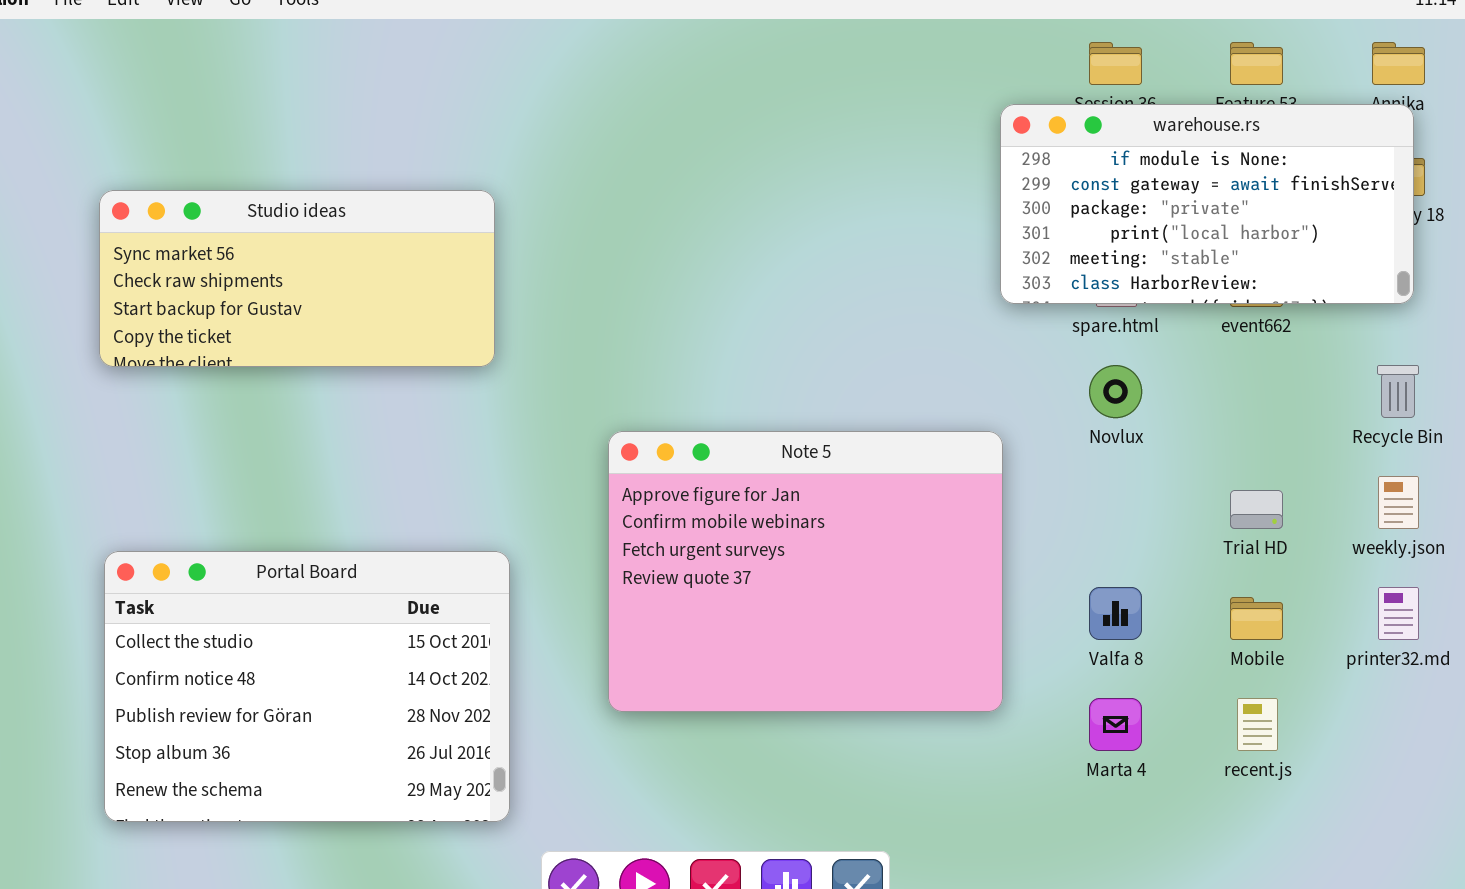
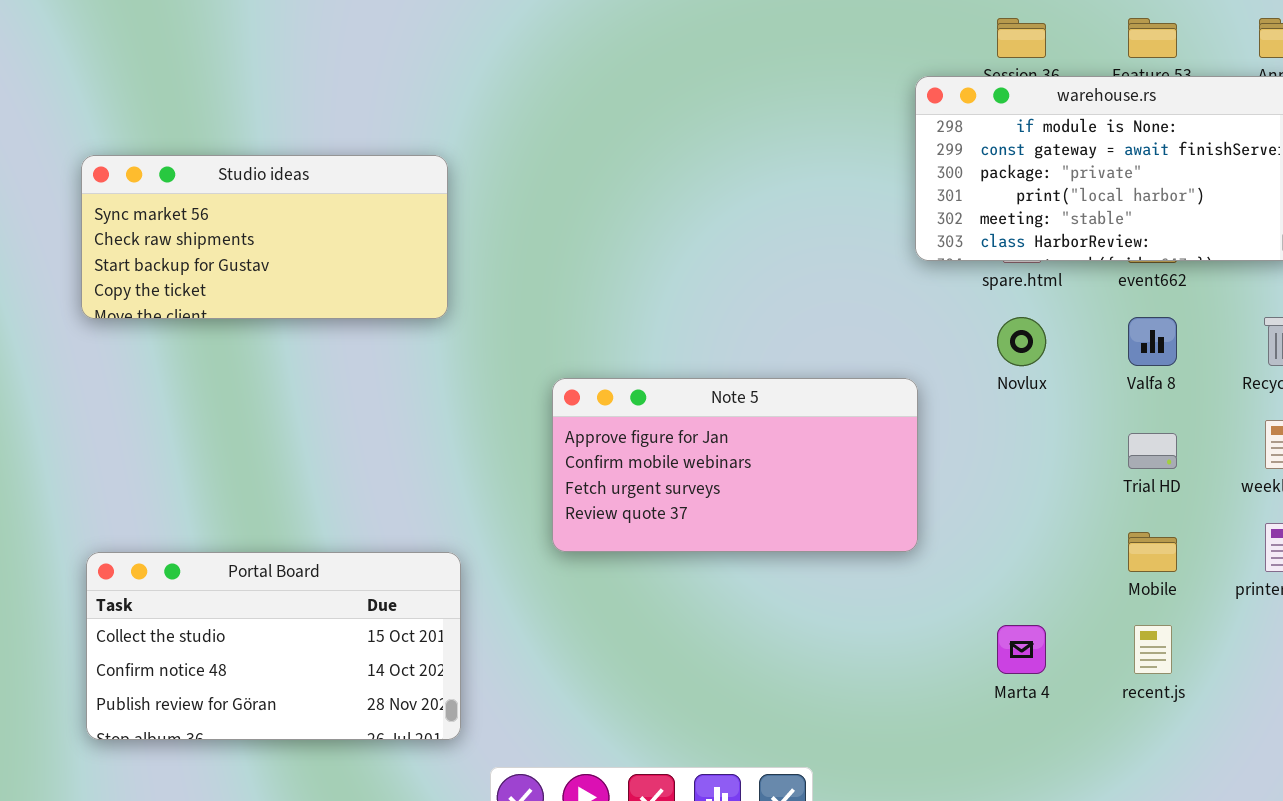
Note 5: [608,431,1003,712] -> [552,378,918,552], resized
Portal Board: [104,551,510,822] -> [86,552,461,740], resized
Valfa 8: [1089,587,1142,640] -> [1128,317,1177,366], moved

